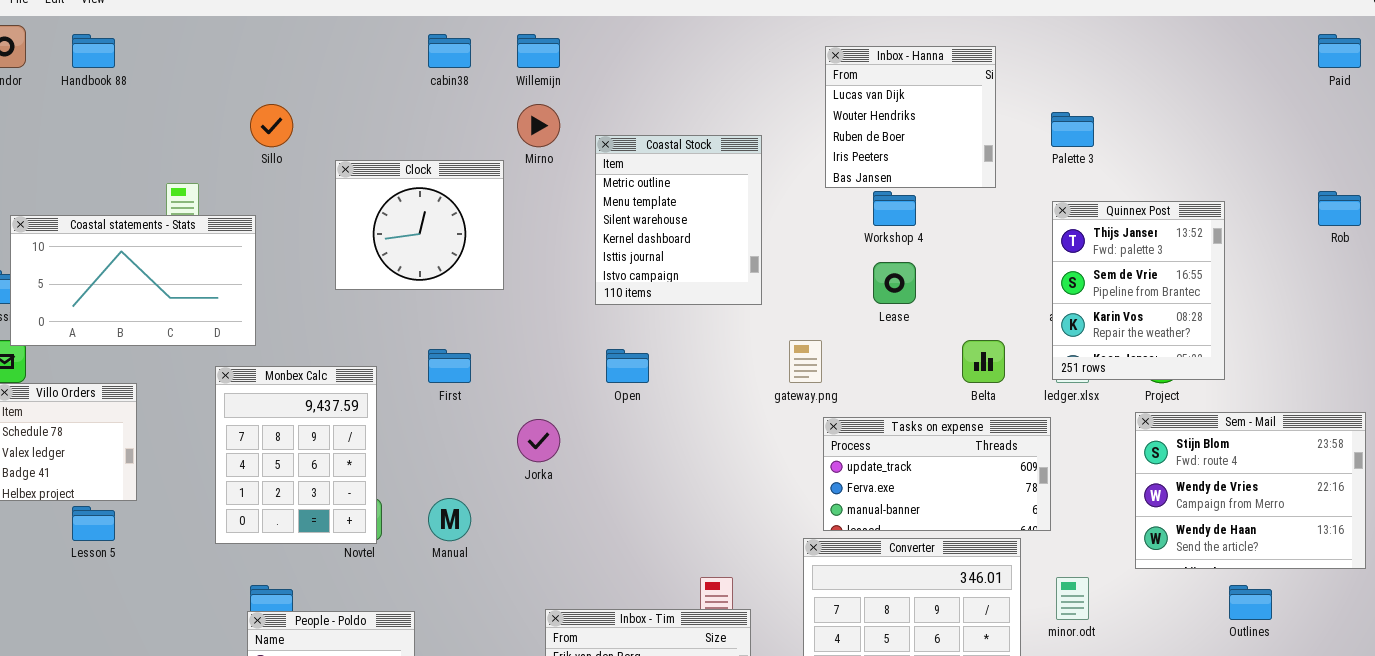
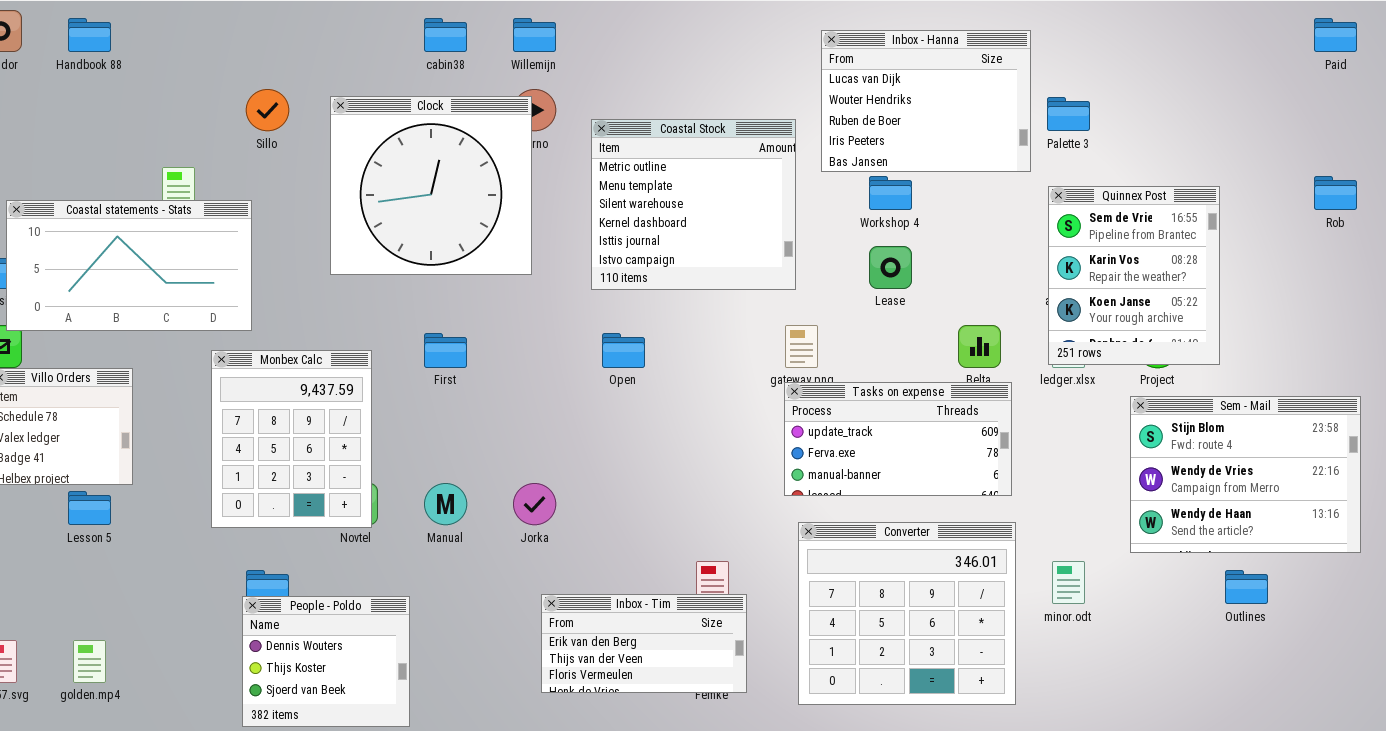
Inbox - Hanna: [825,46,996,188] -> [821,30,1031,172], resized
Coastal Stock: [595,135,762,305] -> [591,119,796,290], resized
Clock: [335,160,504,290] -> [330,96,532,275], resized
Quinnex Post: [1052,201,1225,380] -> [1048,186,1220,365], scrolled down 1 row
Tasks on expense: [823,417,1051,531] -> [784,382,1012,496], moved
Jorka: [517,419,560,462] -> [513,483,556,525], moved

